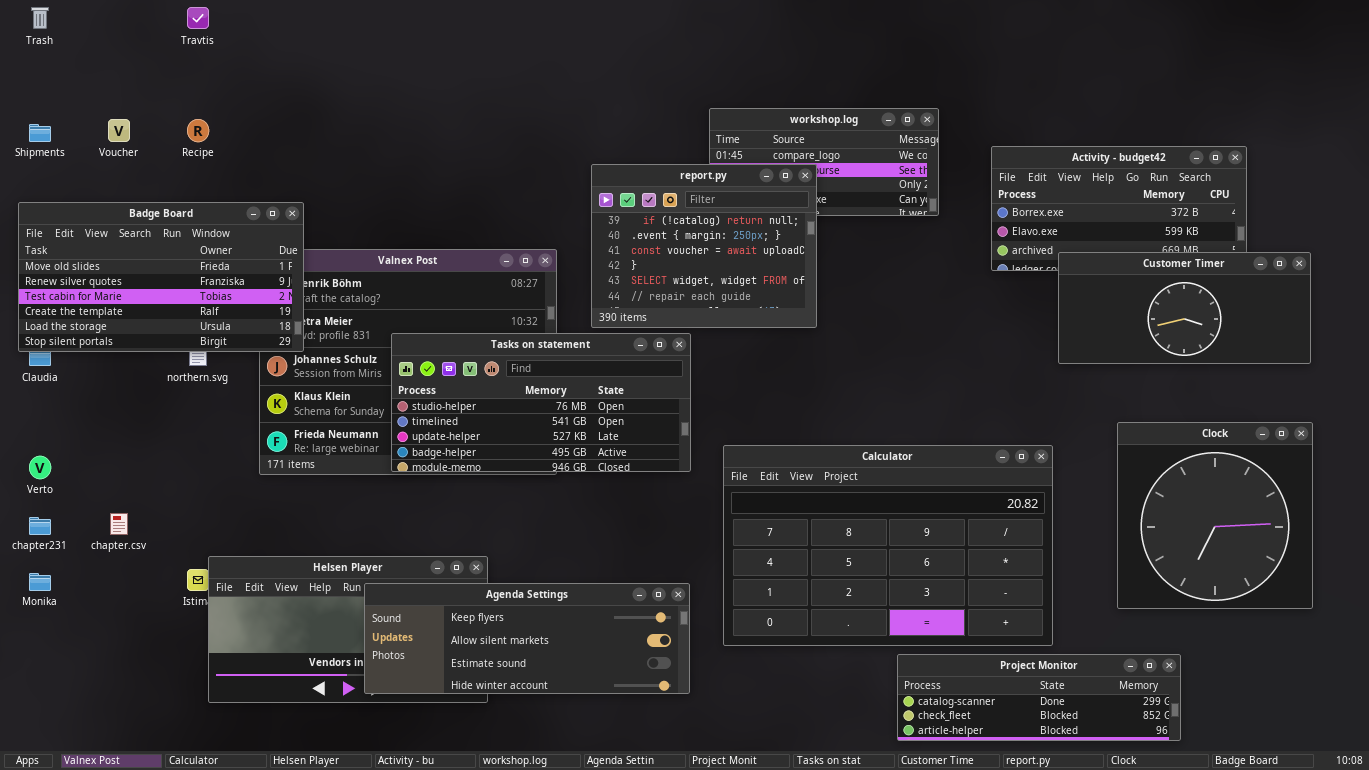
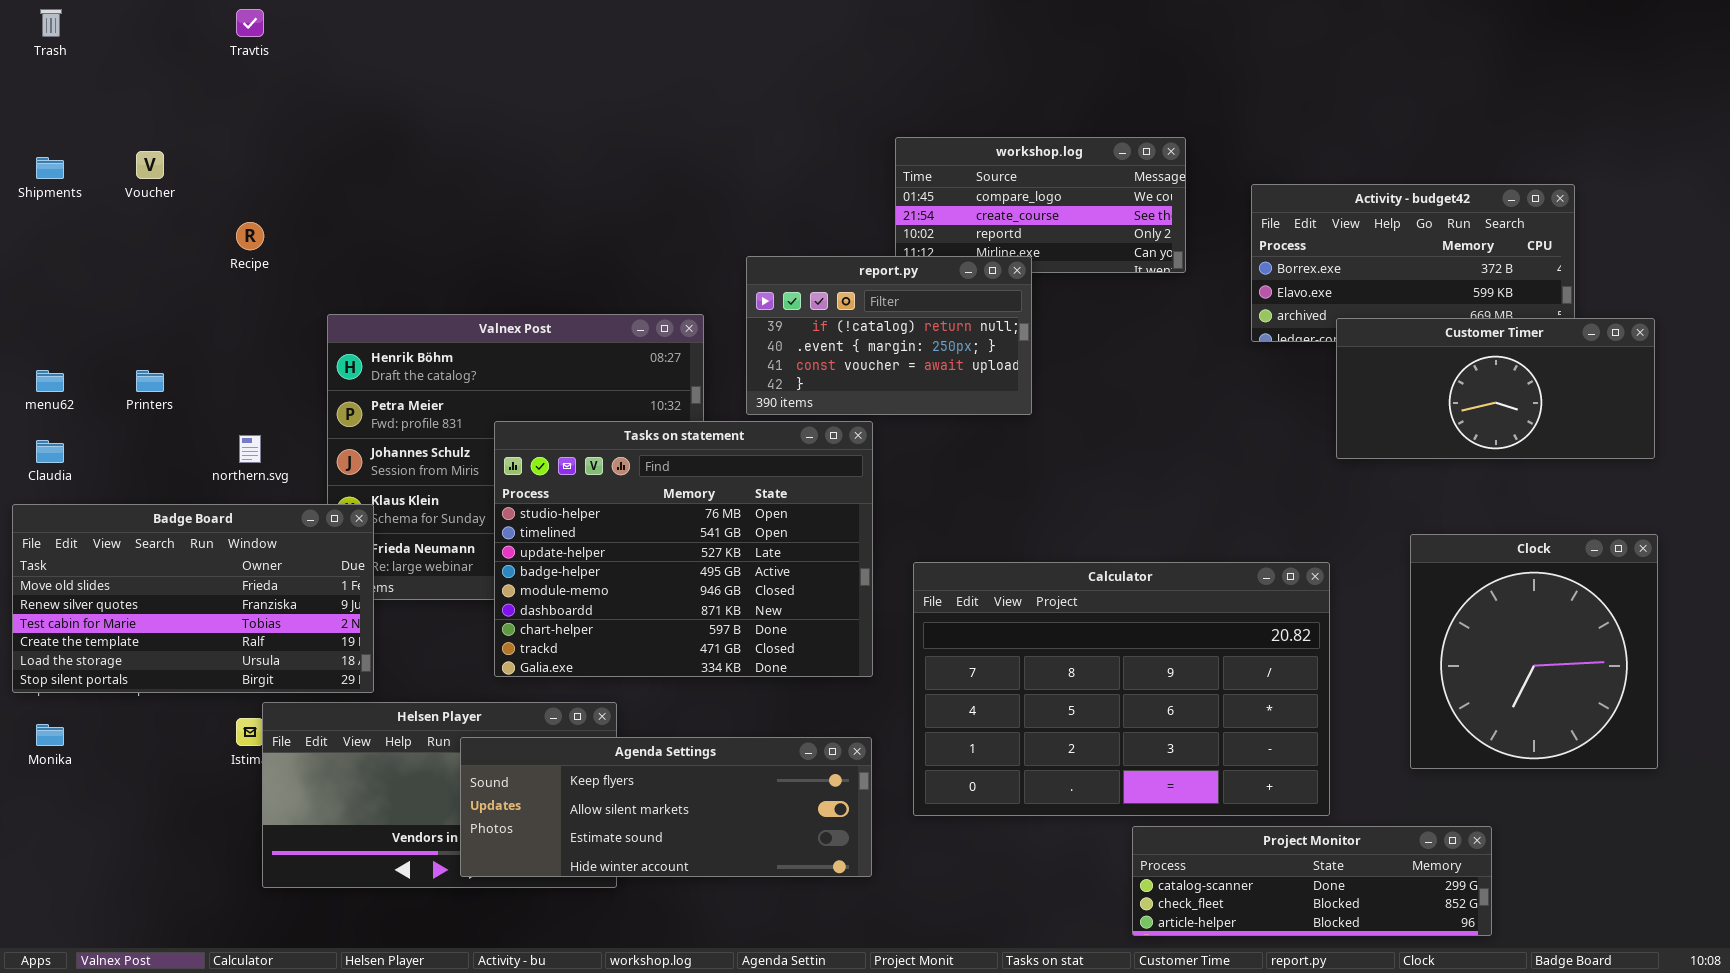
Recipe: [187,119,209,142] -> [236,222,264,250], moved
report.py: [591,164,817,328] -> [746,256,1032,415], resized
Badge Board: [18,202,304,352] -> [12,504,374,693], moved
Tasks on statement: [391,333,691,472] -> [494,421,873,677], resized

